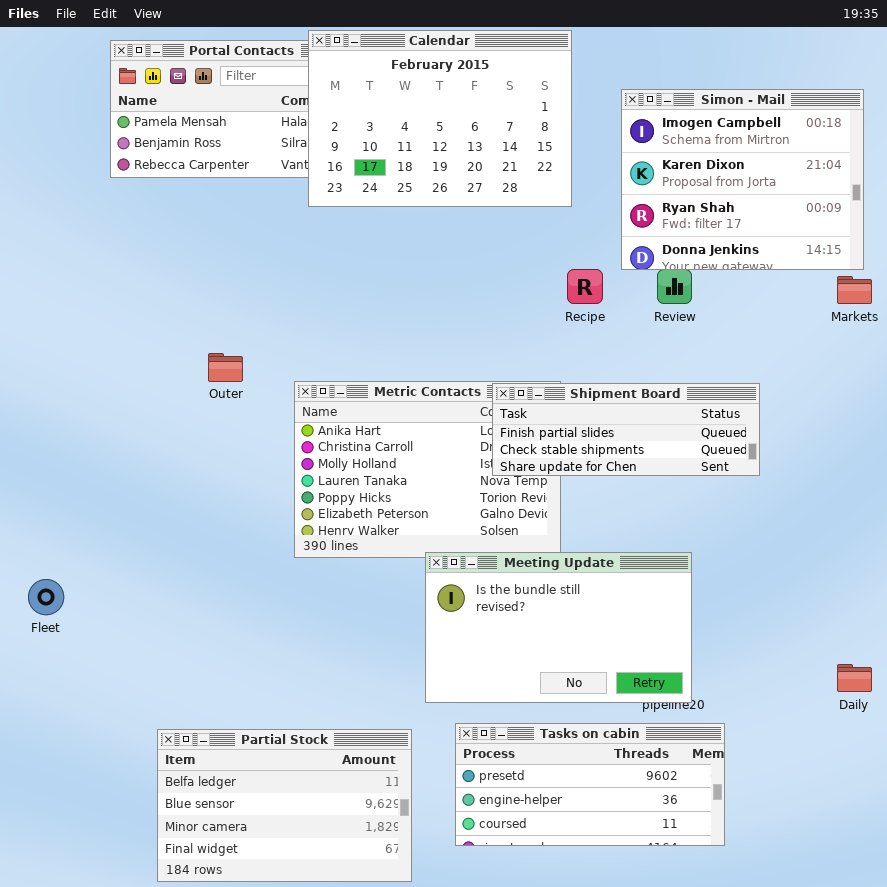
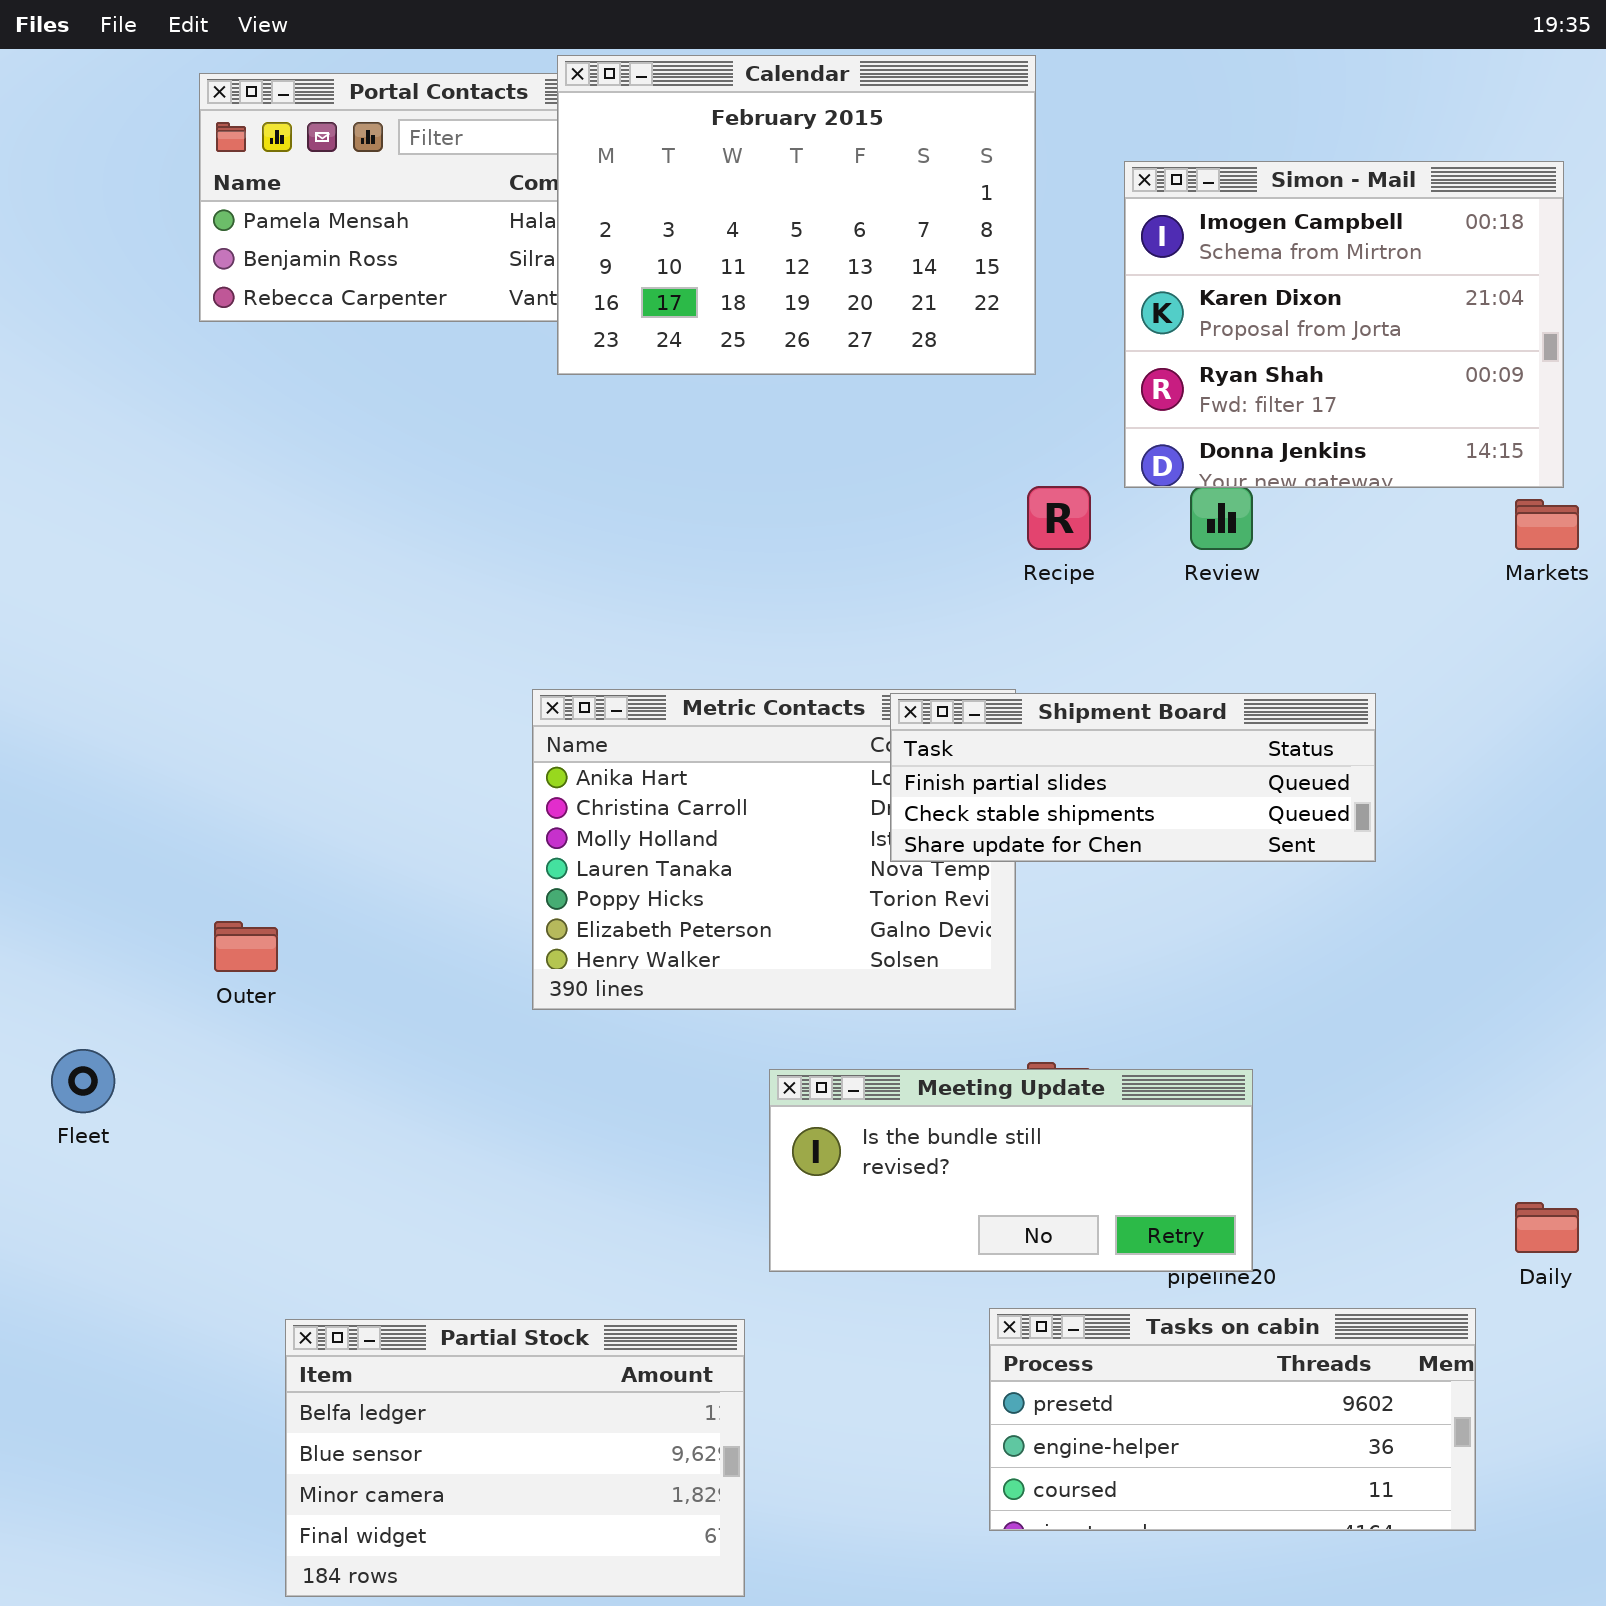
Outer: [208,353,243,382] -> [214,921,278,972], moved
Meeting Update: [425,552,692,703] -> [769,1069,1253,1272], resized
Tasks on cabin: [455,723,725,846] -> [989,1308,1476,1531], moved

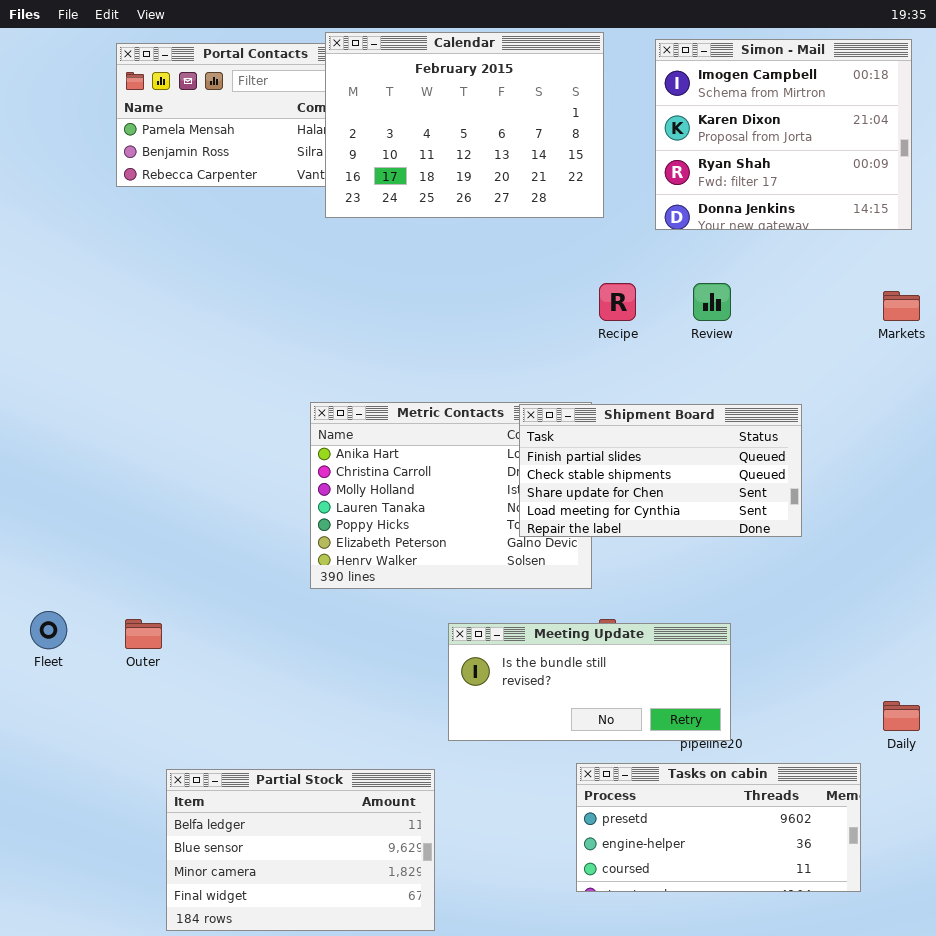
Simon - Mail: [1124,161,1564,488] -> [655,39,912,230], moved
Shipment Board: [890,693,1376,862] -> [519,404,802,537], resized
Outer: [214,921,278,972] -> [125,619,162,649], moved

